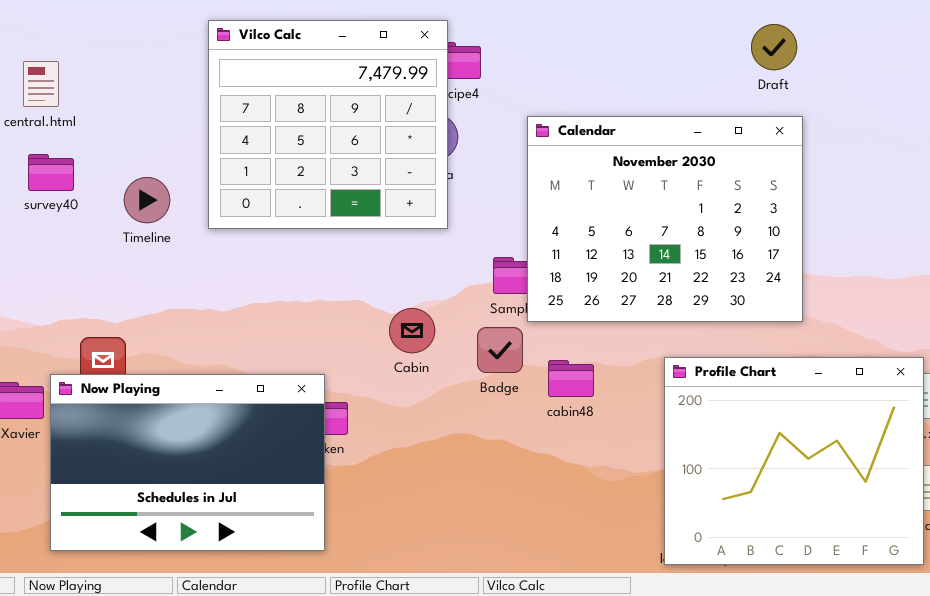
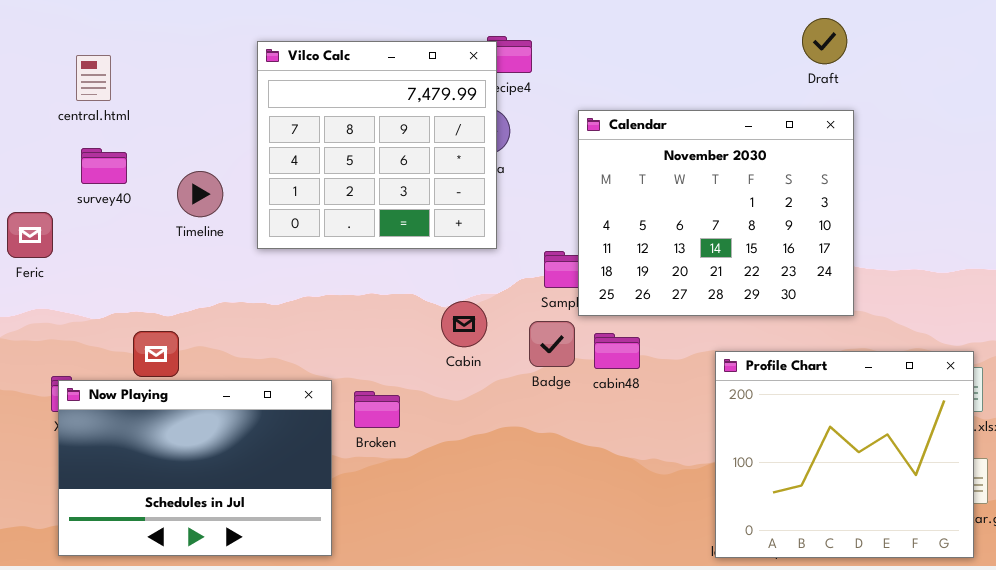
Vilco Calc: [208,20,448,229] -> [257,41,497,249], moved
cabin48: [548,360,594,397] -> [594,333,640,369], moved
Now Playing: [50,374,325,551] -> [58,380,332,556], moved

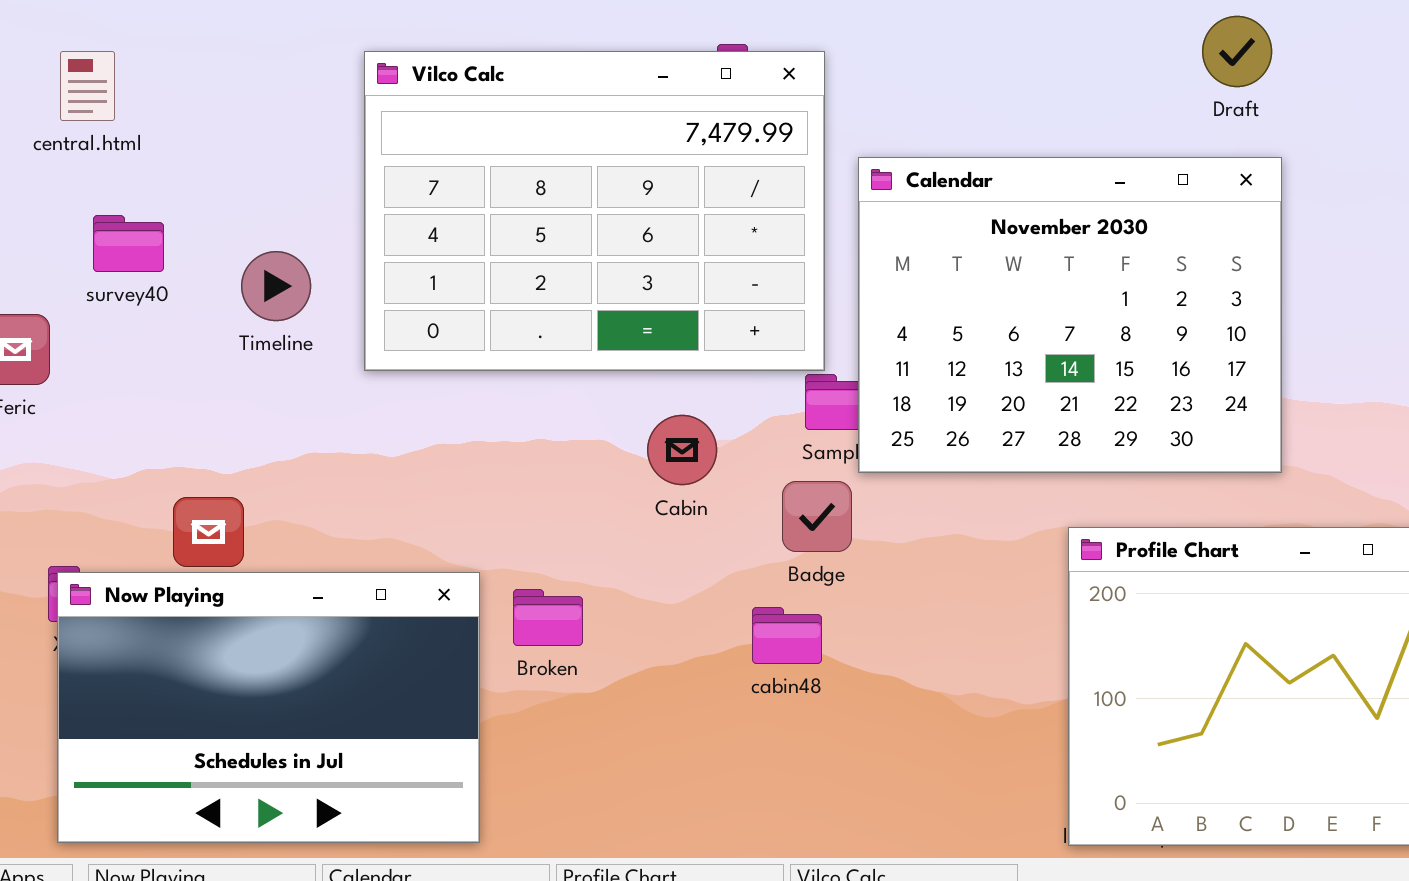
Vilco Calc: [257,41,497,249] -> [364,51,825,371], resized
central.html: [76,55,111,101] -> [60,51,115,121], moved
Cabin: [441,301,487,347] -> [647,415,717,485], moved
cabin48: [594,333,640,369] -> [752,607,822,664], moved

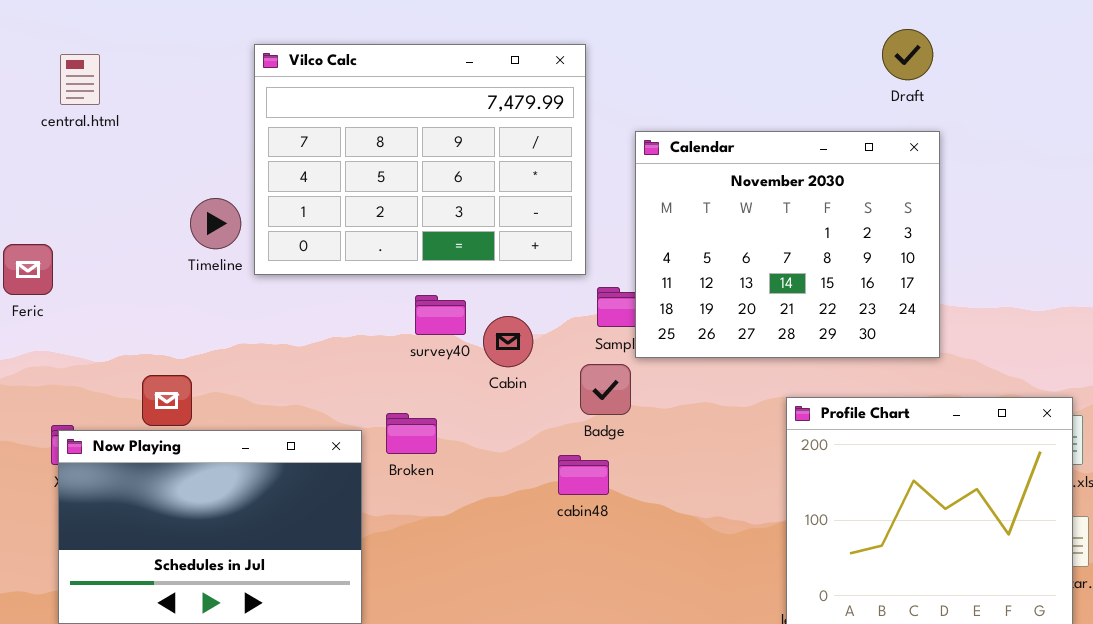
Vilco Calc: [364,51,825,371] -> [254,44,586,275], moved
survey40: [93,215,164,272] -> [415,295,466,335], moved
Broken: [513,589,583,646] -> [386,413,437,454], moved

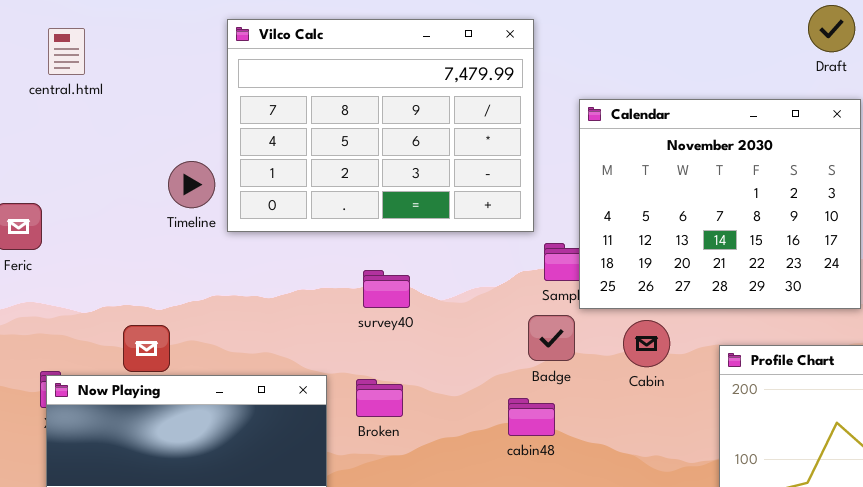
survey40: [415,295,466,335] -> [363,270,410,308], moved
Cabin: [483,316,533,367] -> [623,320,670,367], moved
Broken: [386,413,437,454] -> [356,379,403,417], moved

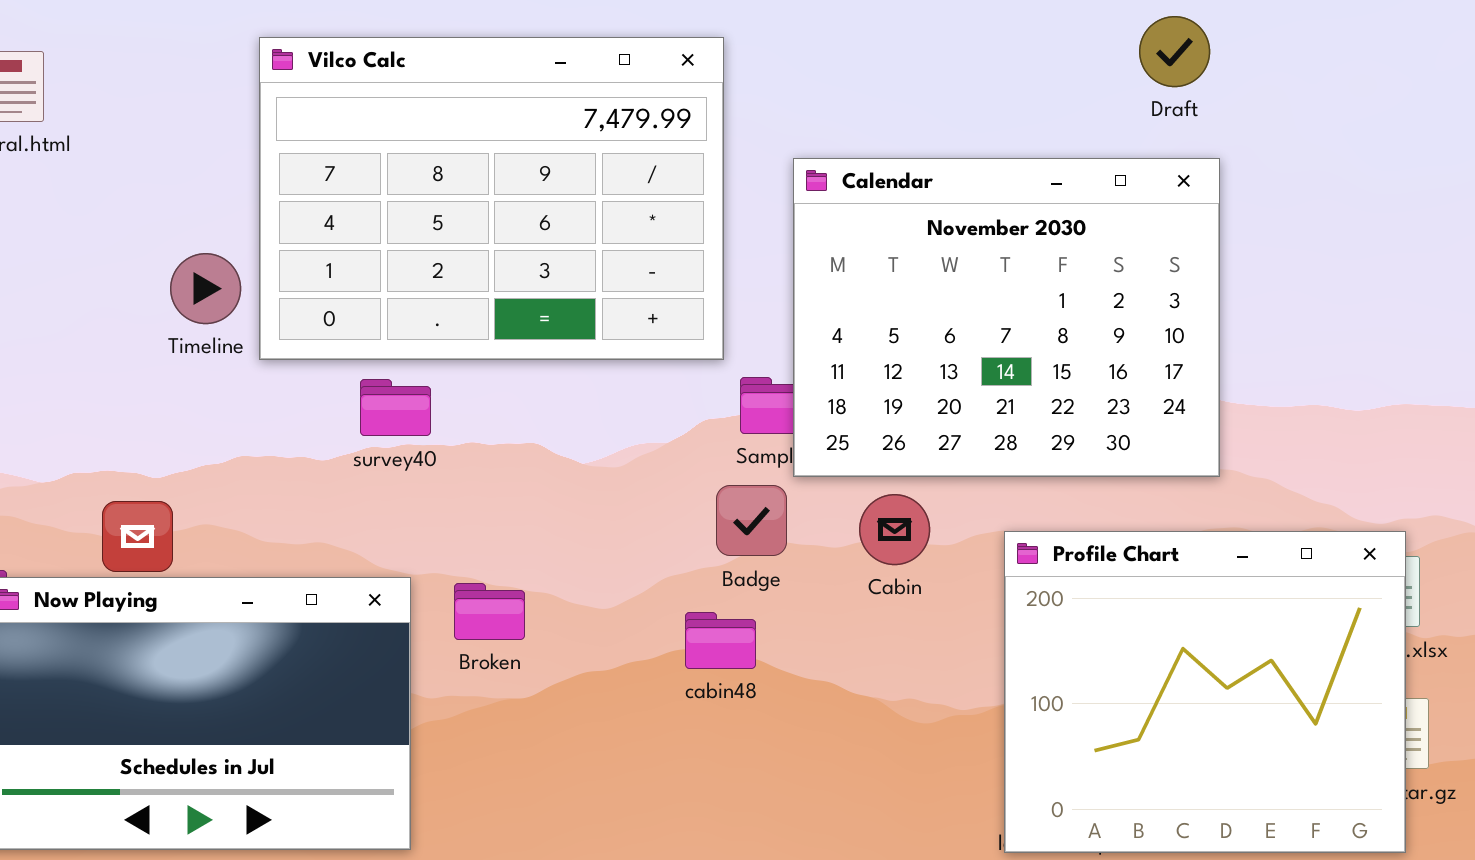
survey40: [363,270,410,308] -> [360,379,431,436], moved

